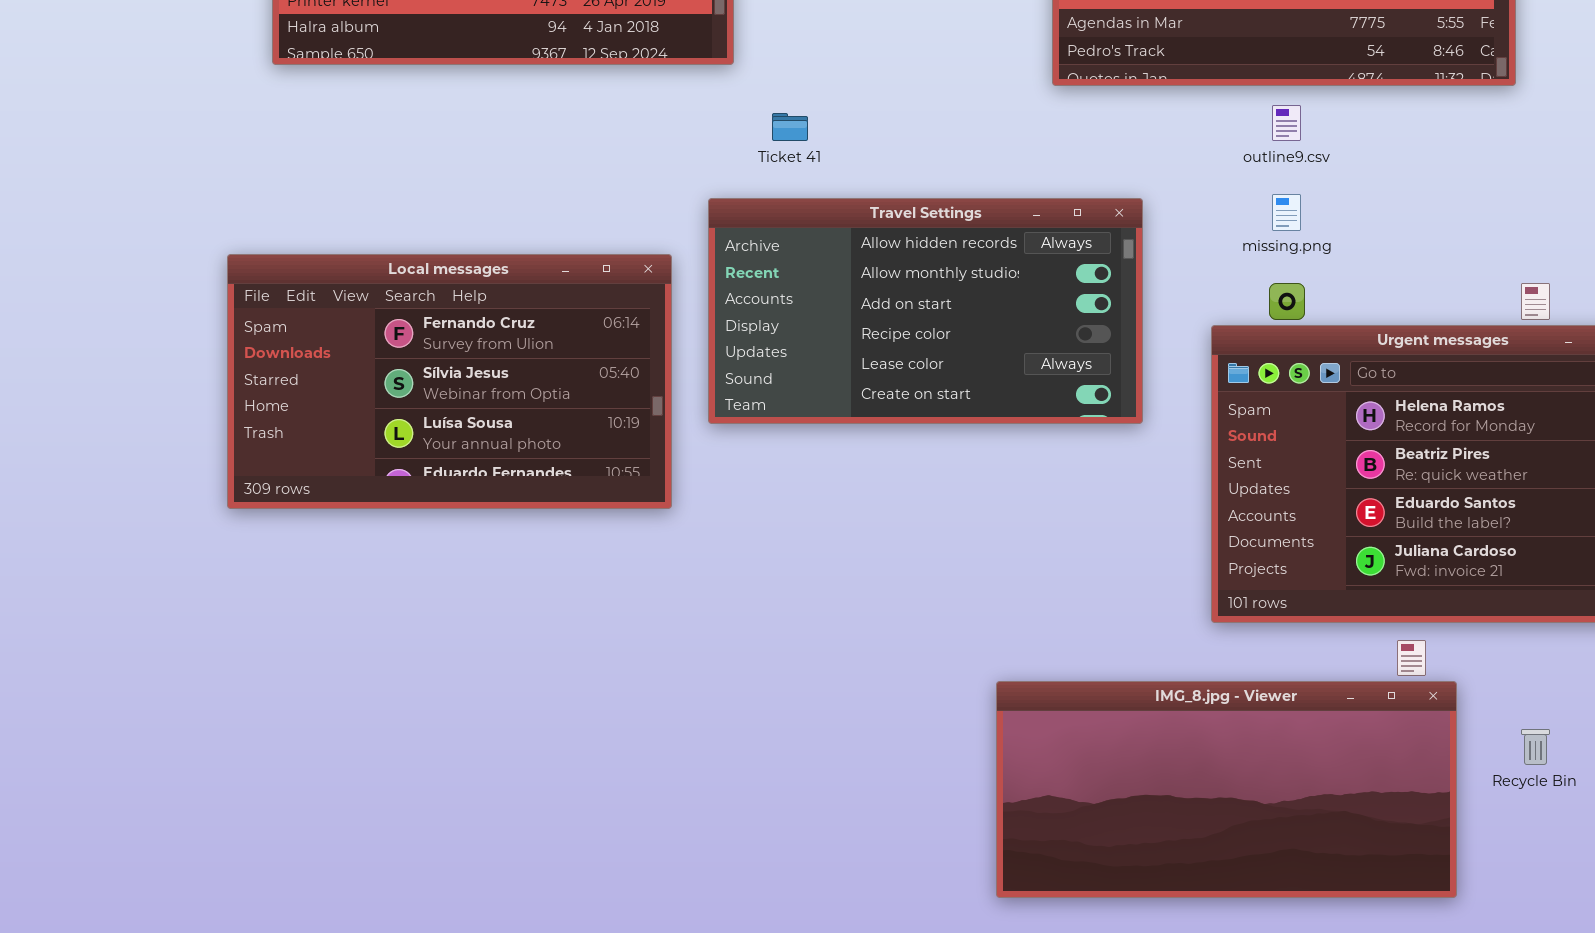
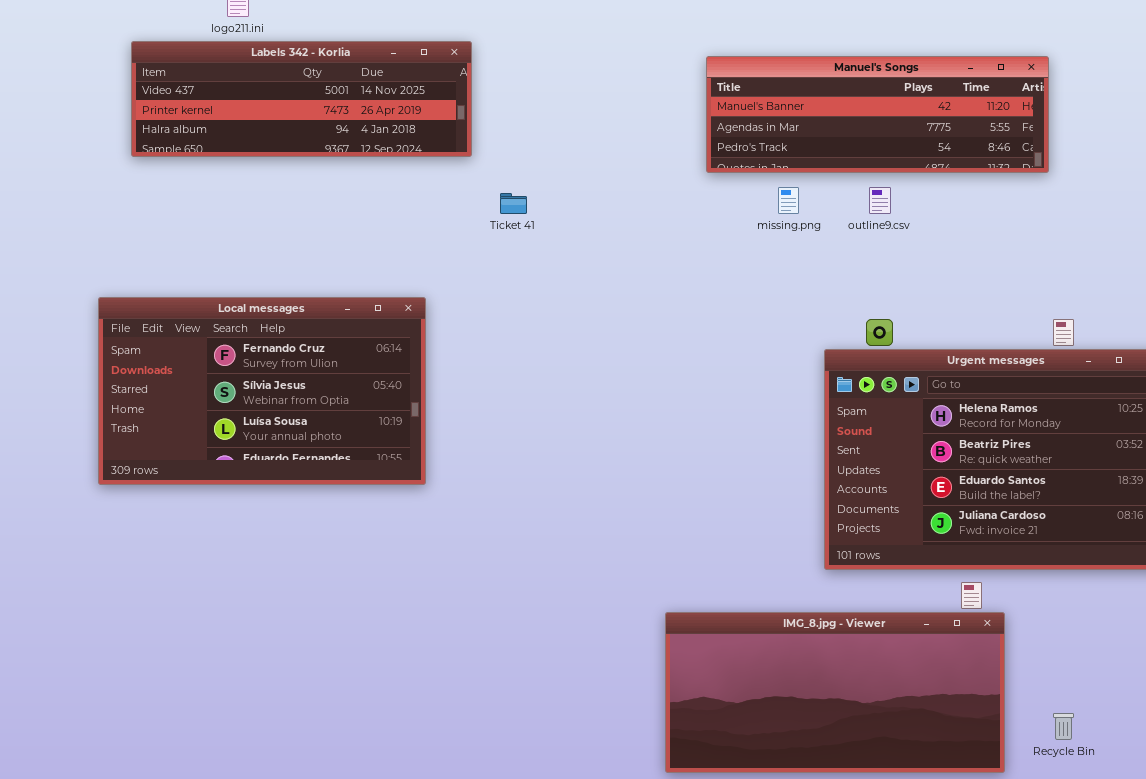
missing.png: [1272,194,1301,231] -> [778,187,799,214], moved
Travel Settings: [708,198,1143,424] -> none, closed
Recycle Bin: [1521,729,1550,765] -> [1053,713,1074,740], moved

